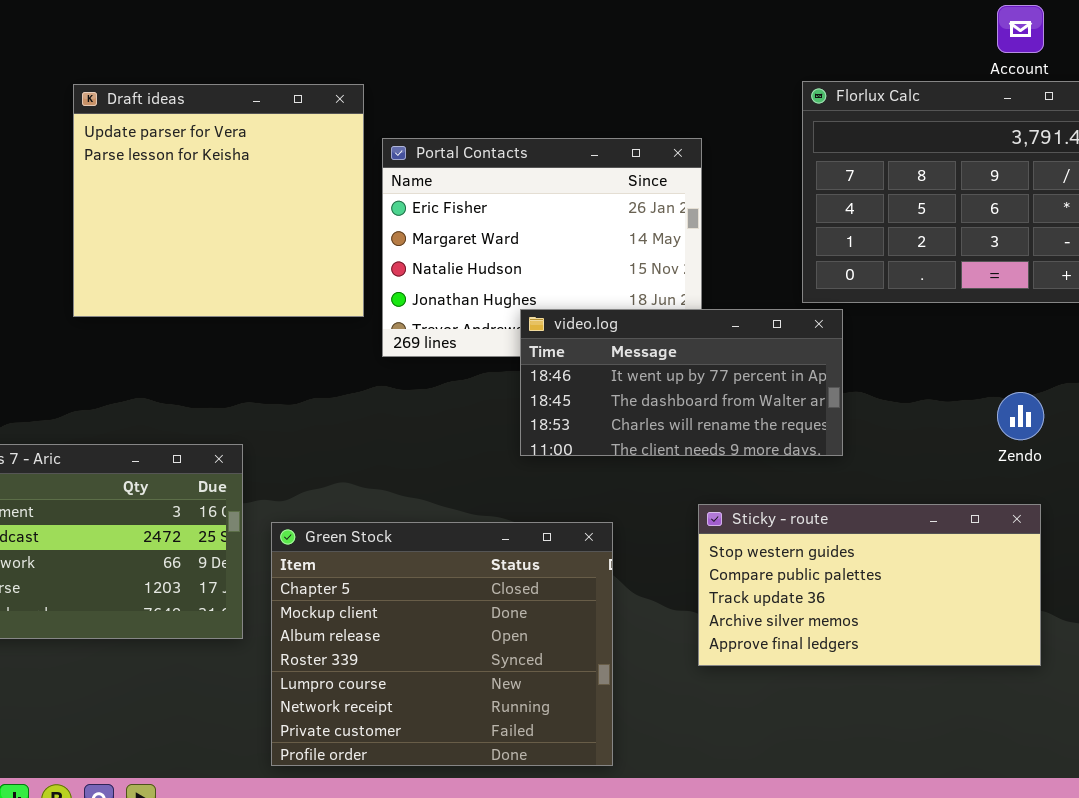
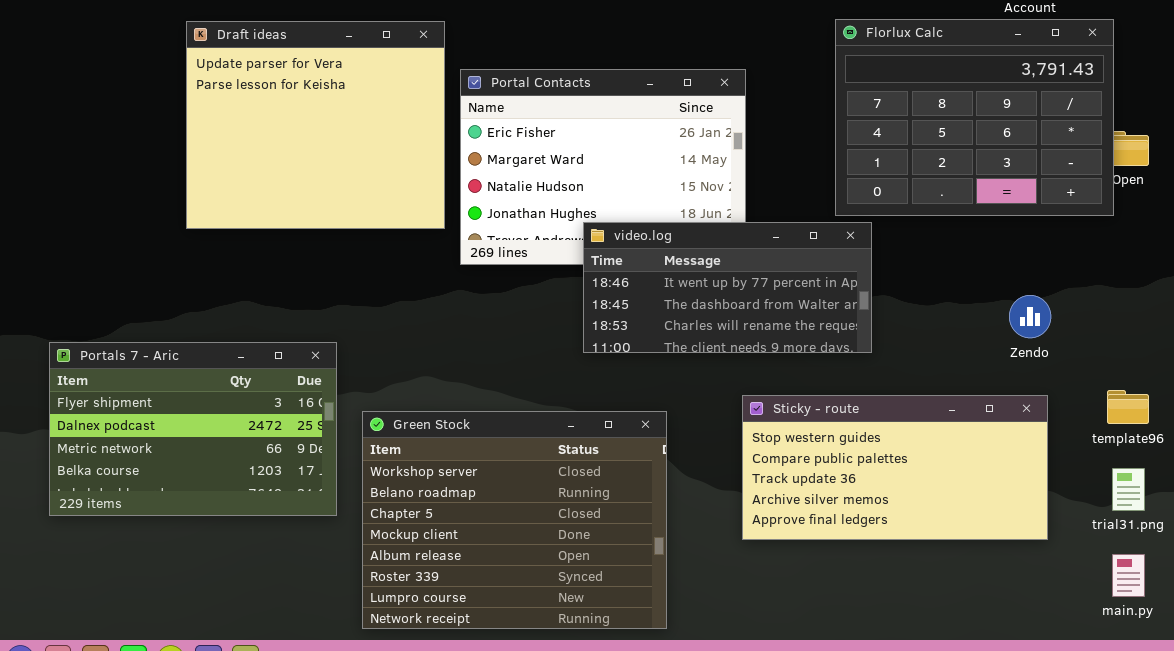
Green Stock: [271,522,613,766] -> [362,411,667,629], scrolled up 2 rows

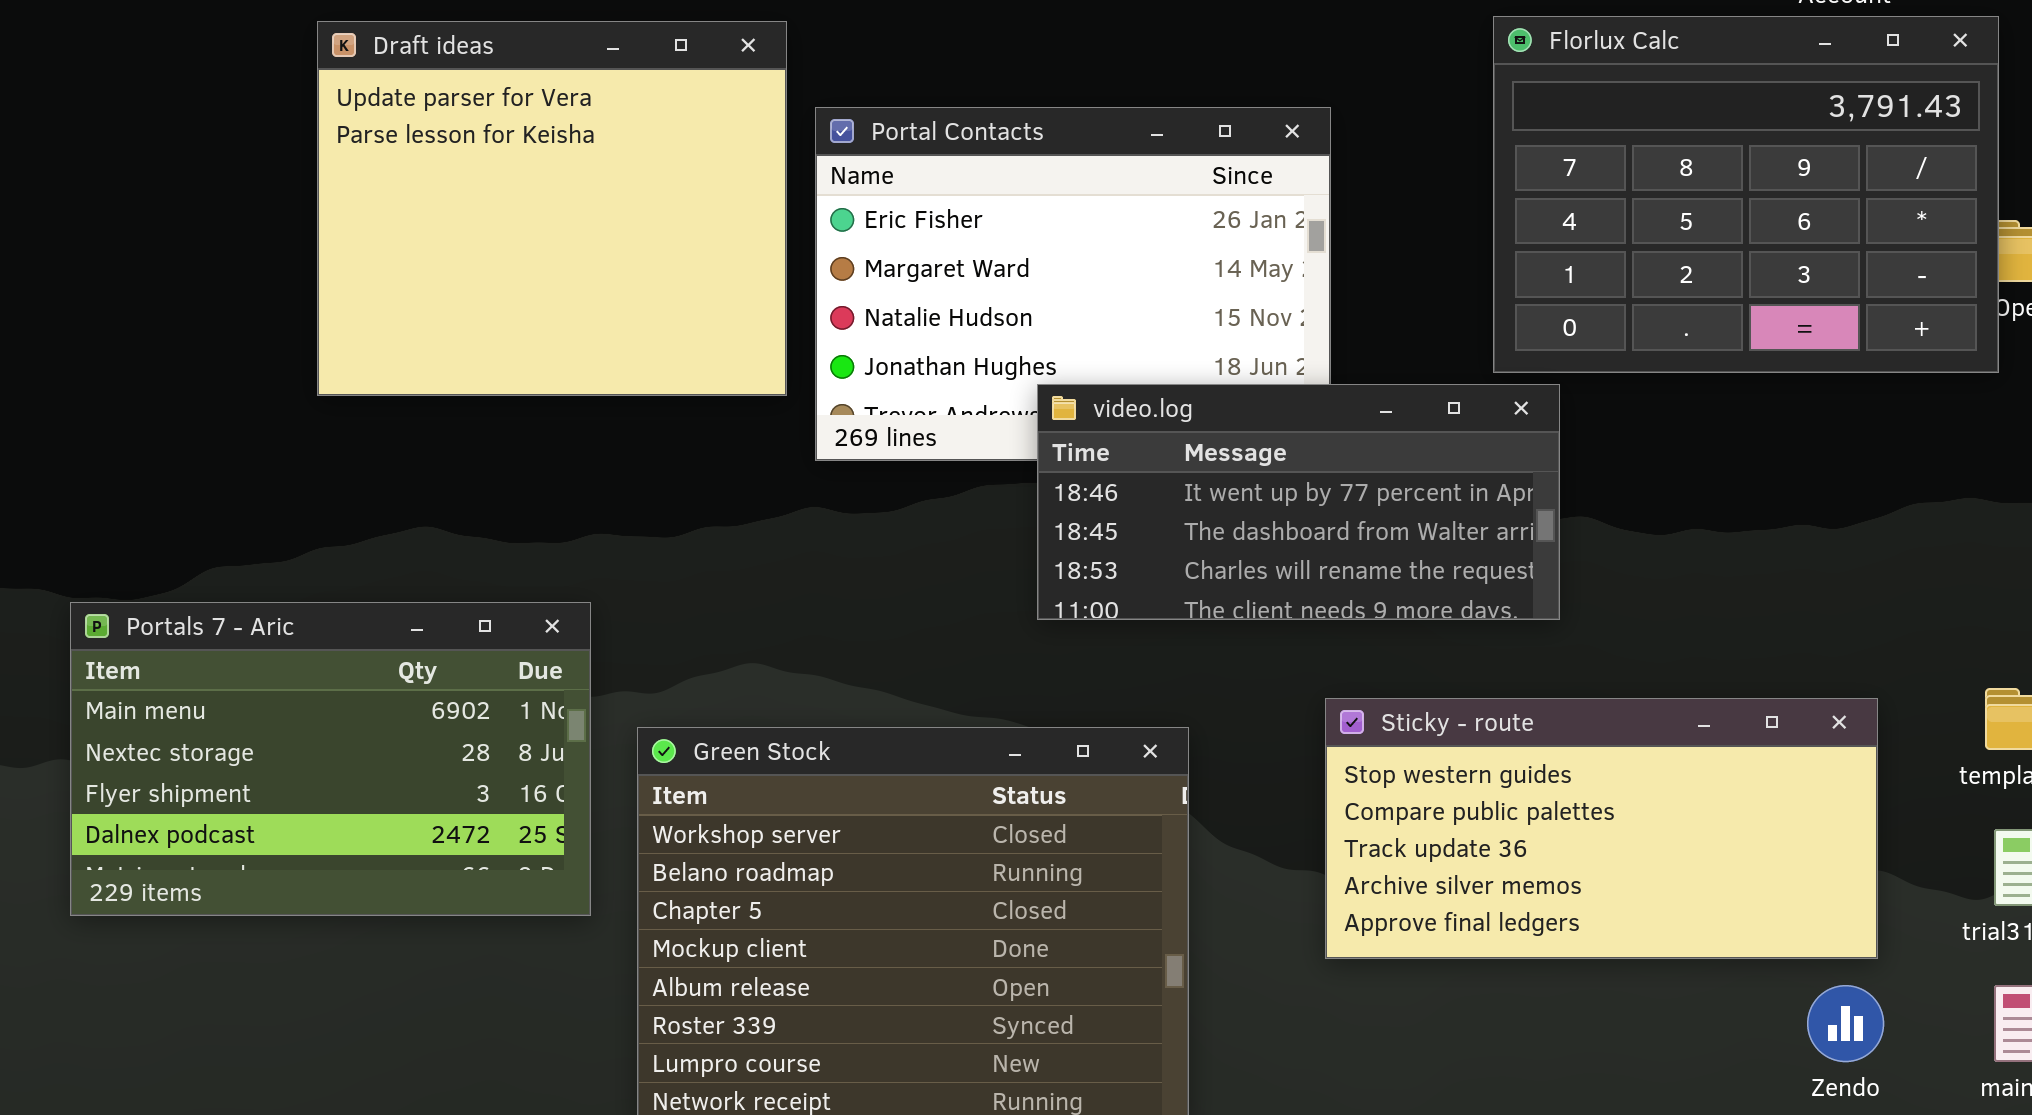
Zendo: [1009,295,1051,338] -> [1807,985,1884,1062], moved
Portals 7 - Aric: [49,342,337,516] -> [70,602,591,916], scrolled up 2 rows

